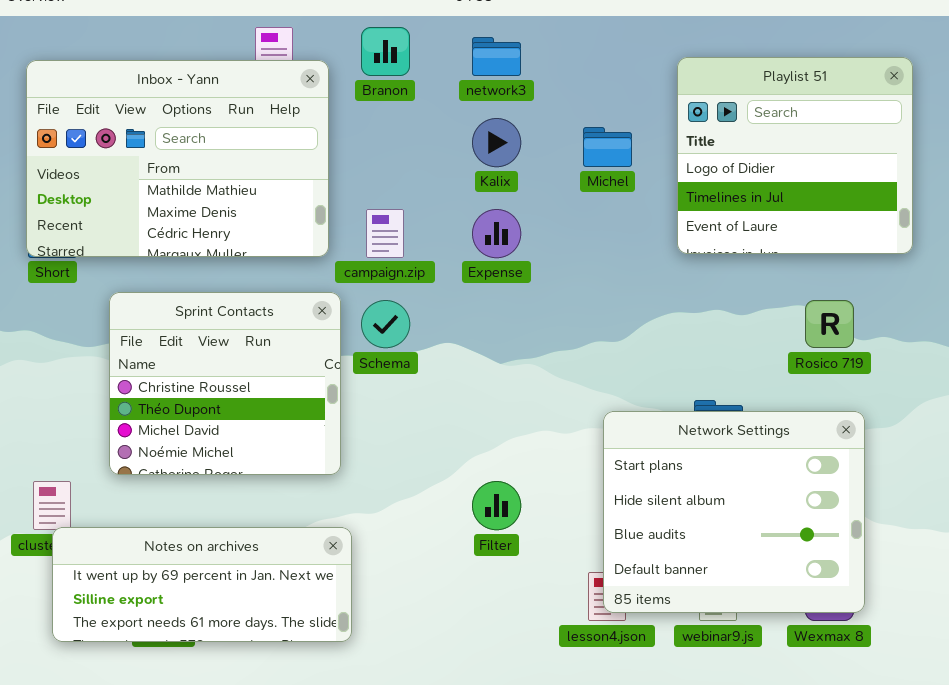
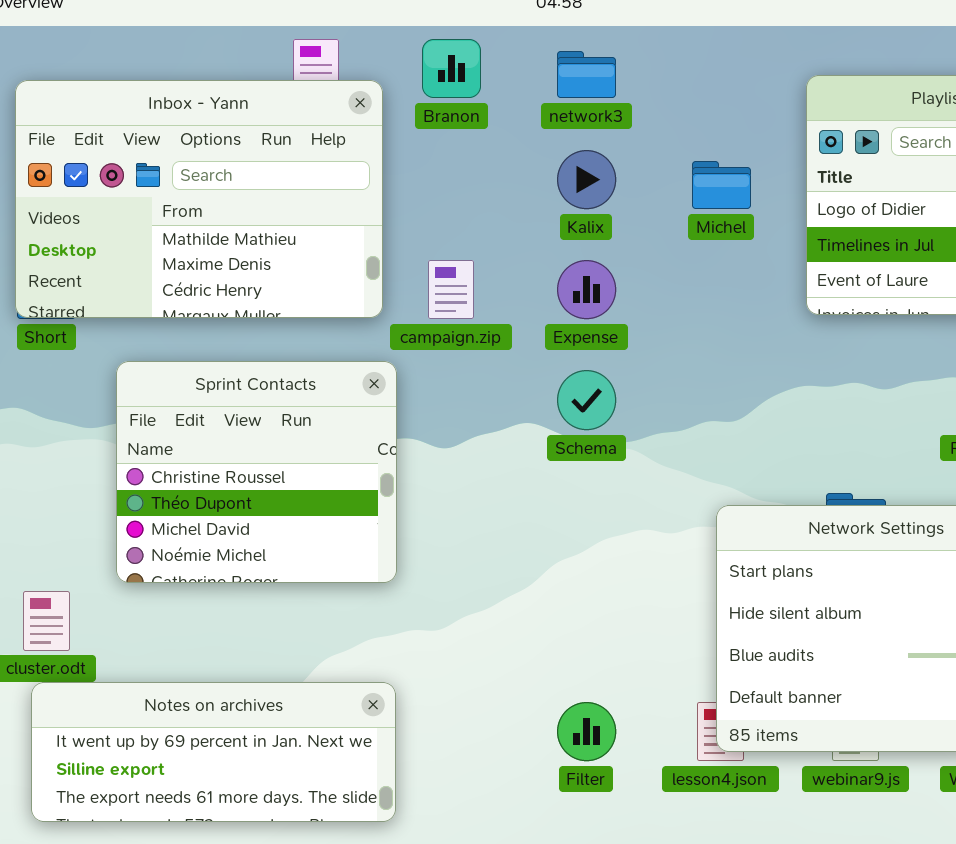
Schema: [361,300,410,348] -> [557,370,616,430], moved
Filter: [472,481,521,530] -> [557,702,616,761], moved
Notes on archives: [52,527,352,642] -> [31,682,396,822], moved

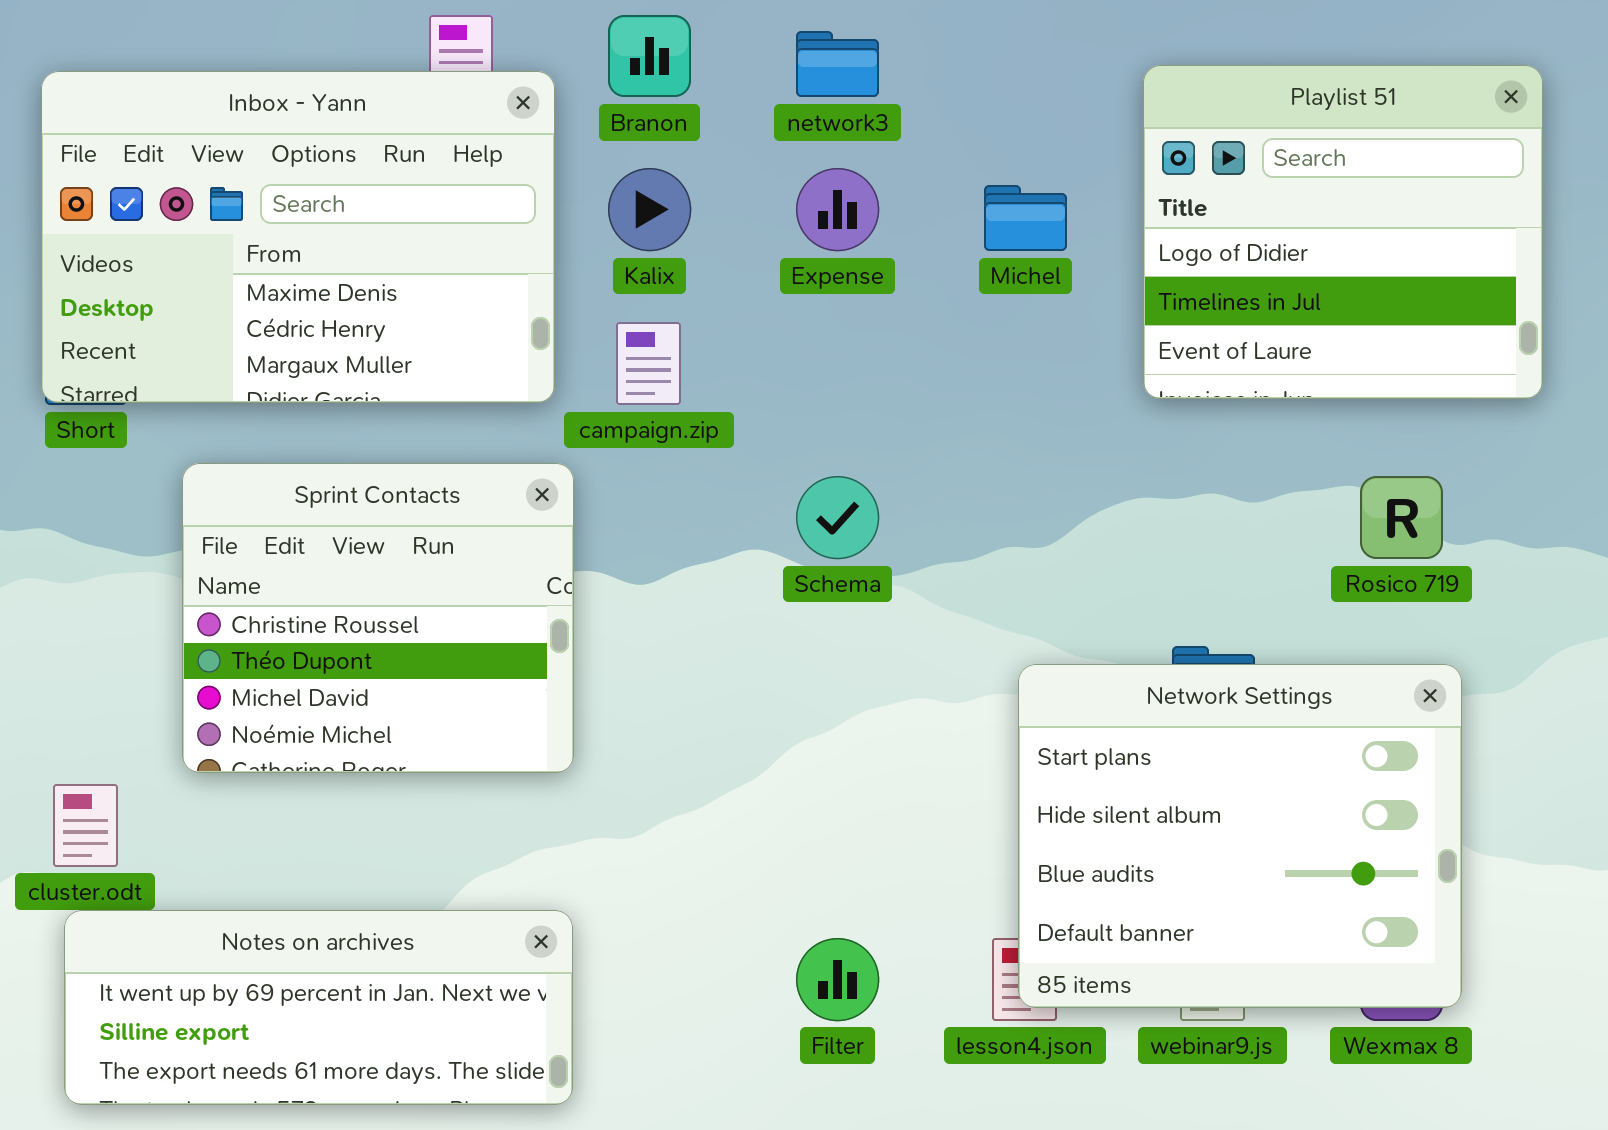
Inbox - Yann: [15,80,383,318] -> [41,71,555,403], scrolled down 1 row
Kalix: [557,150,616,209] -> [608,168,691,251], moved
Expense: [557,260,616,319] -> [796,168,879,251], moved

